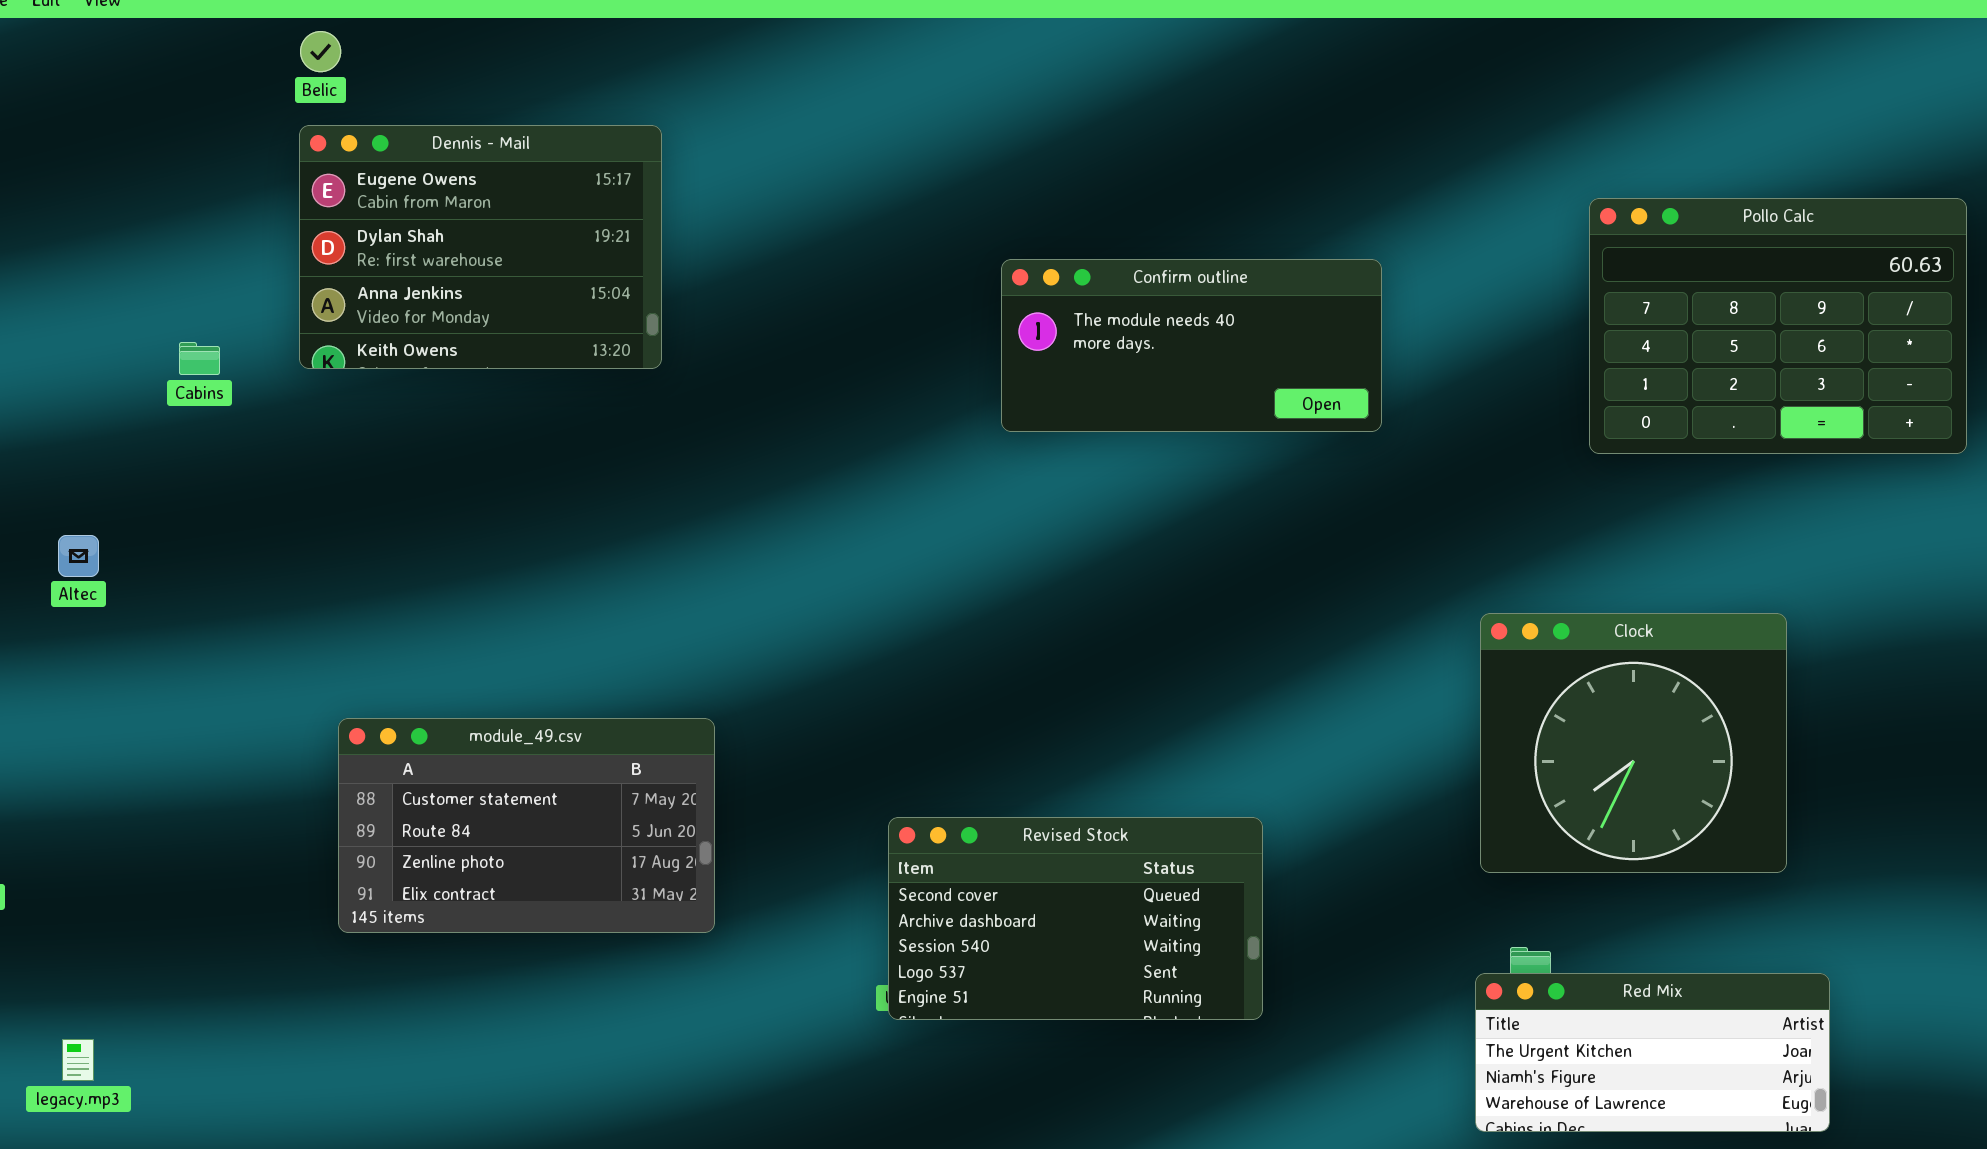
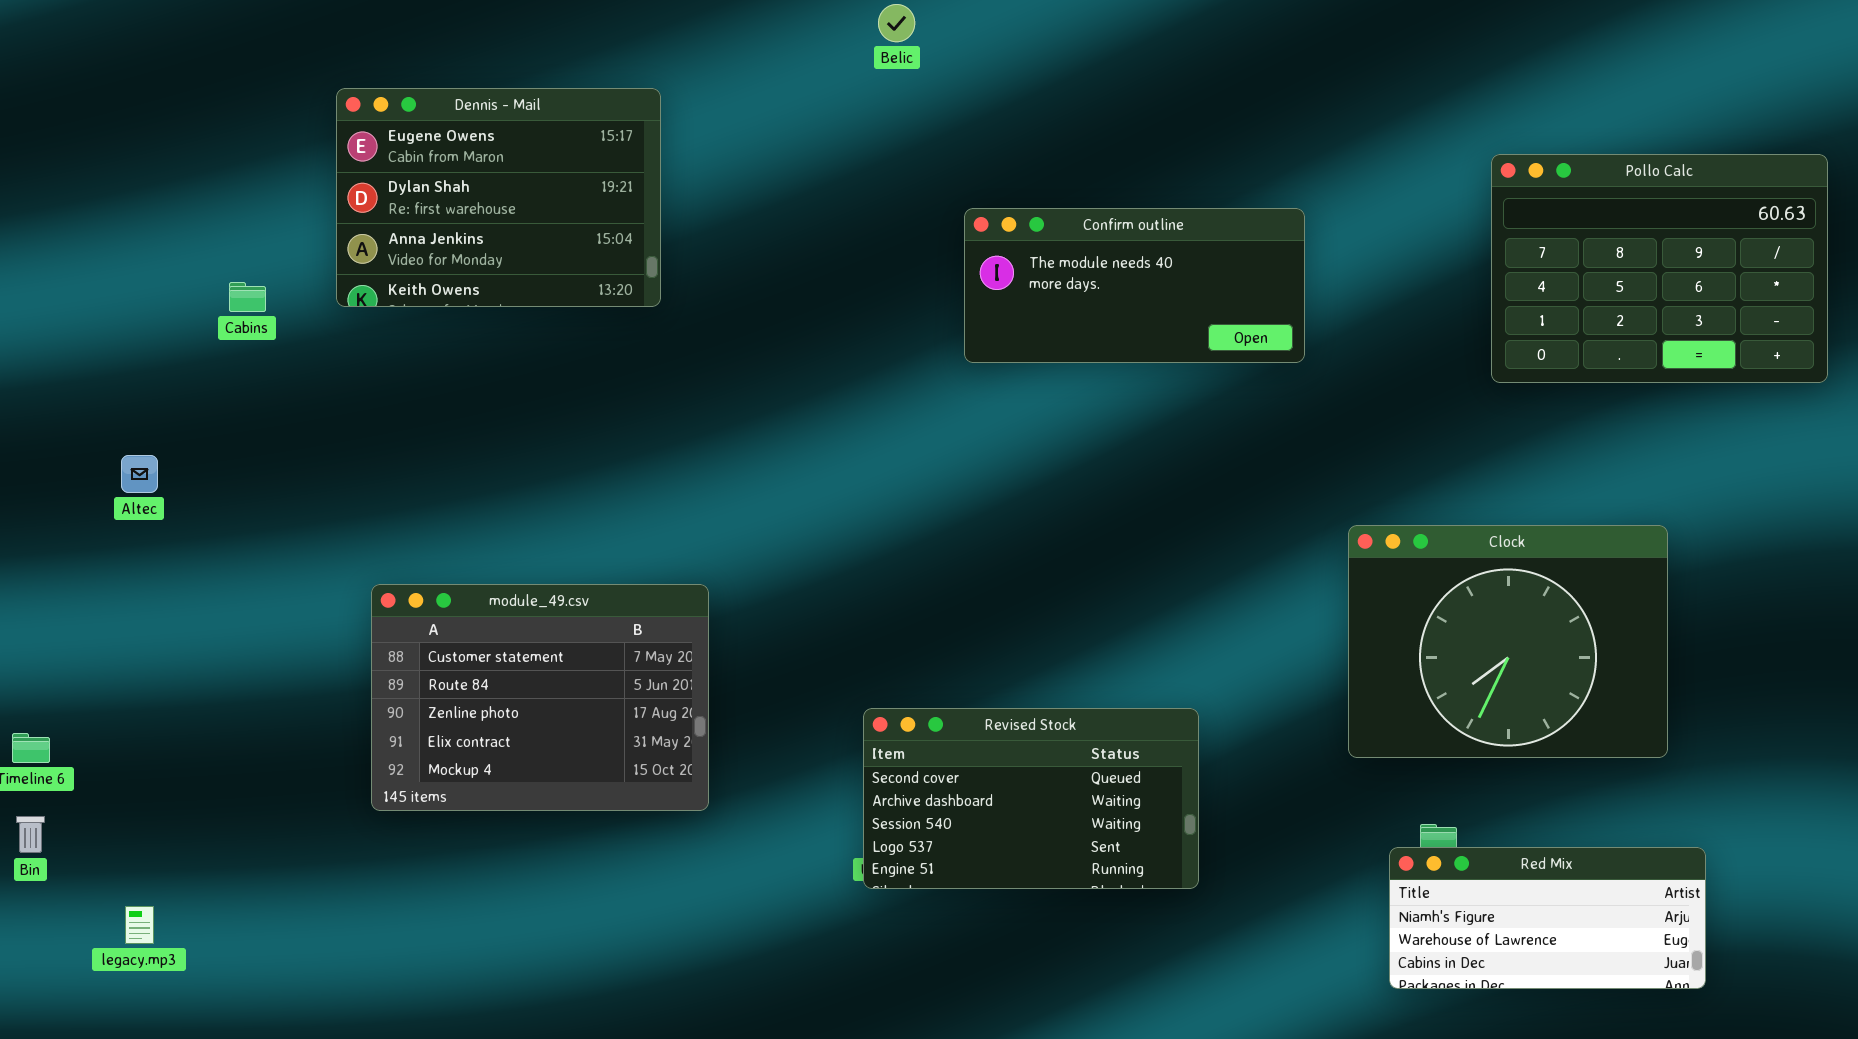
Belic: [300,31,341,72] -> [878,4,915,42], moved
Clock: [1480,613,1787,873] -> [1348,525,1668,758], resized
module_49.csv: [338,718,715,933] -> [371,584,709,811], resized
Red Mix: [1475,973,1830,1132] -> [1389,847,1706,989], scrolled down 1 row

